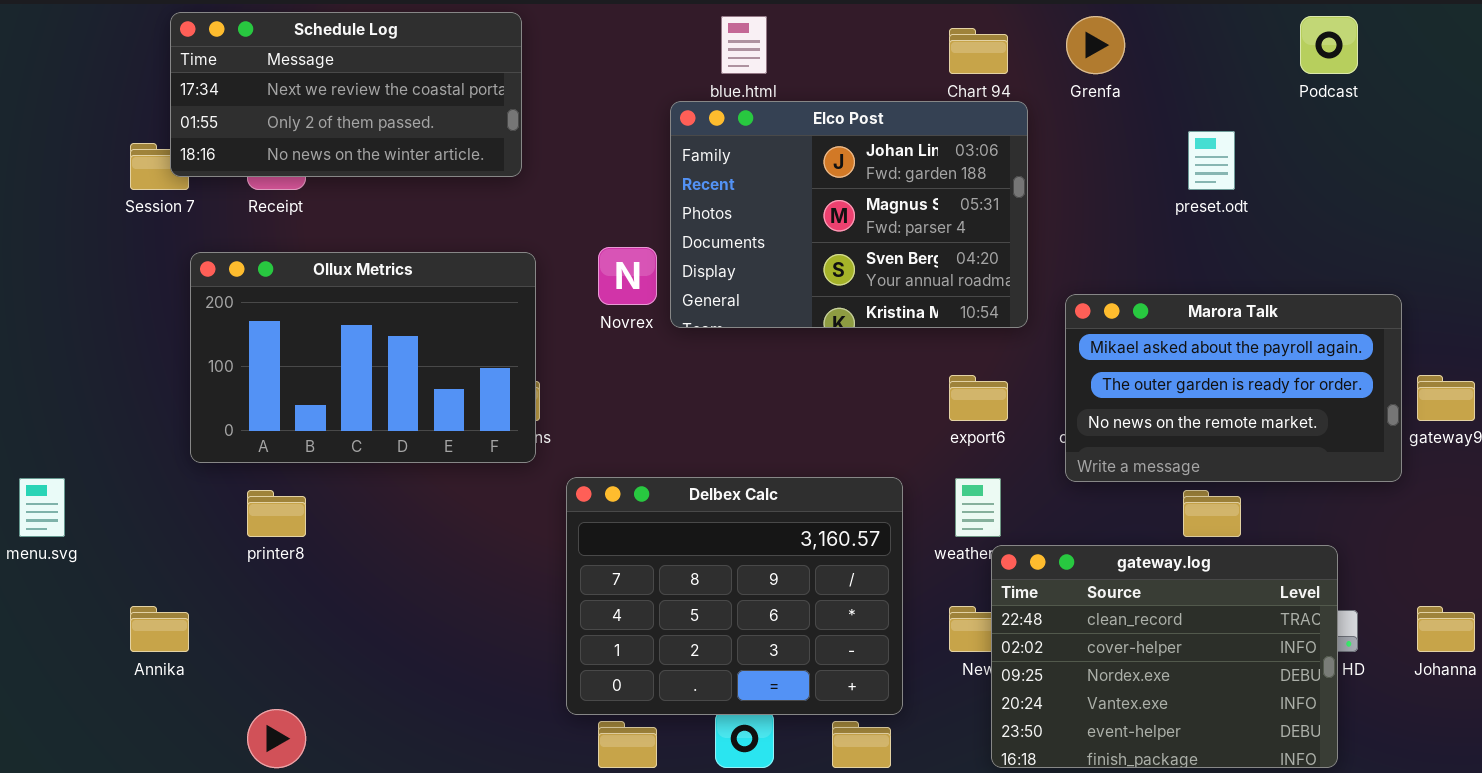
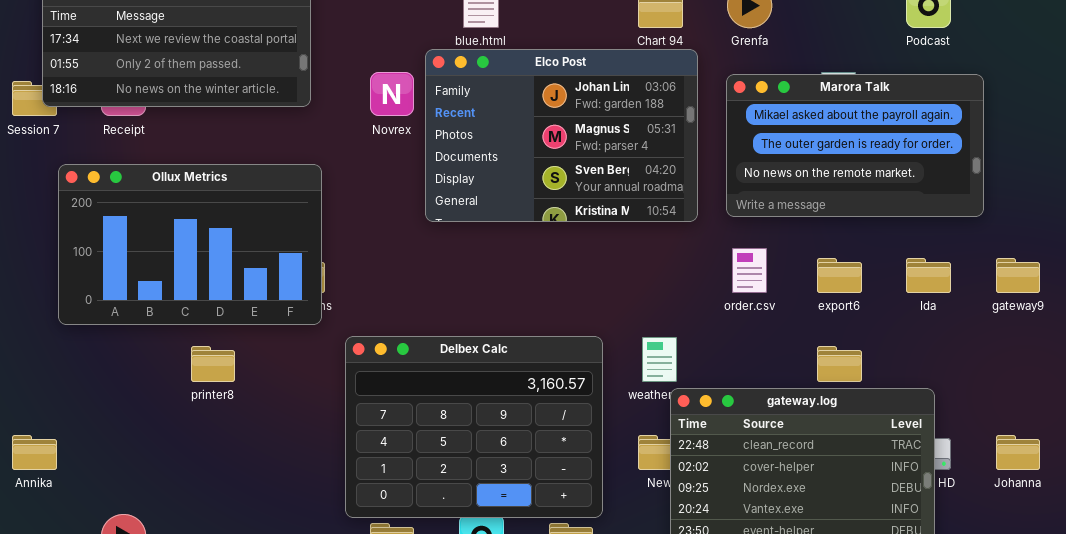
Novrex: [598,247,657,305] -> [370,72,414,116], moved
Marora Talk: [1065,294,1402,482] -> [726,74,984,217], moved
export6: [949,375,1008,421] -> [817,258,862,293], moved
printer8: [247,490,306,537] -> [191,346,235,382], moved

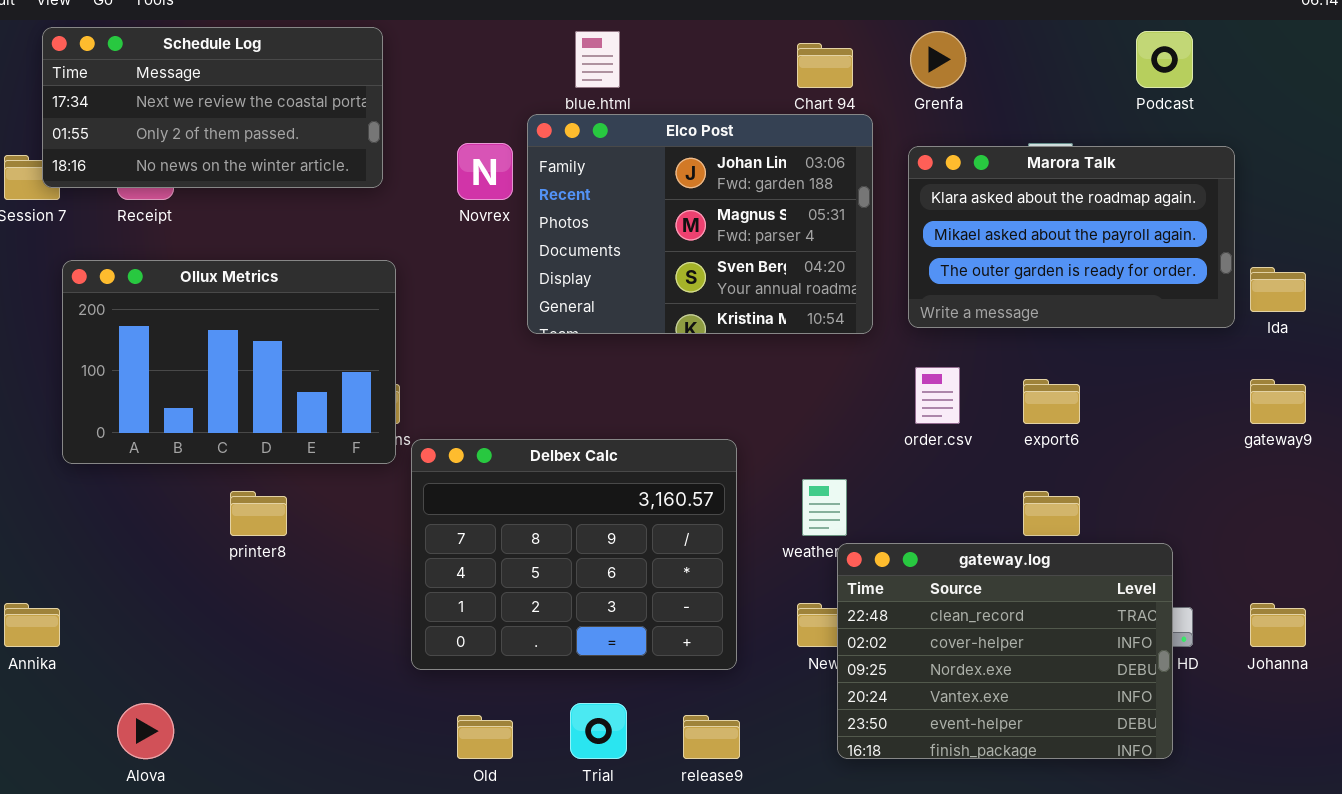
Marora Talk: [726,74,984,217] -> [908,146,1235,328], scrolled up 1 row
Ida: [906,258,951,293] -> [1250,267,1306,312], moved
Delbex Calc: [345,336,603,518] -> [411,439,737,670], moved

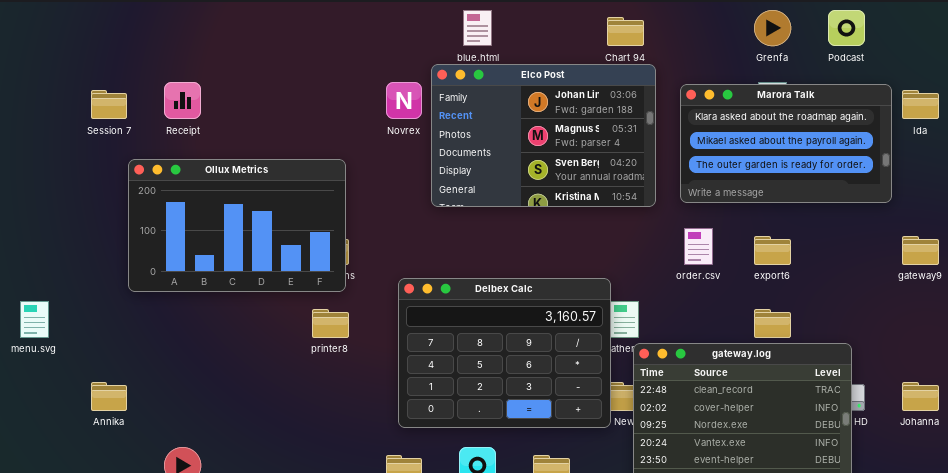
Schedule Log: [42,27,383,188] -> none, closed
Grenfa: [910,31,966,88] -> [754,10,791,46], moved
Ida: [1250,267,1306,312] -> [902,90,939,119], moved
Delbex Calc: [411,439,737,670] -> [398,278,611,428], moved
printer8: [230,491,287,536] -> [312,309,349,338], moved

